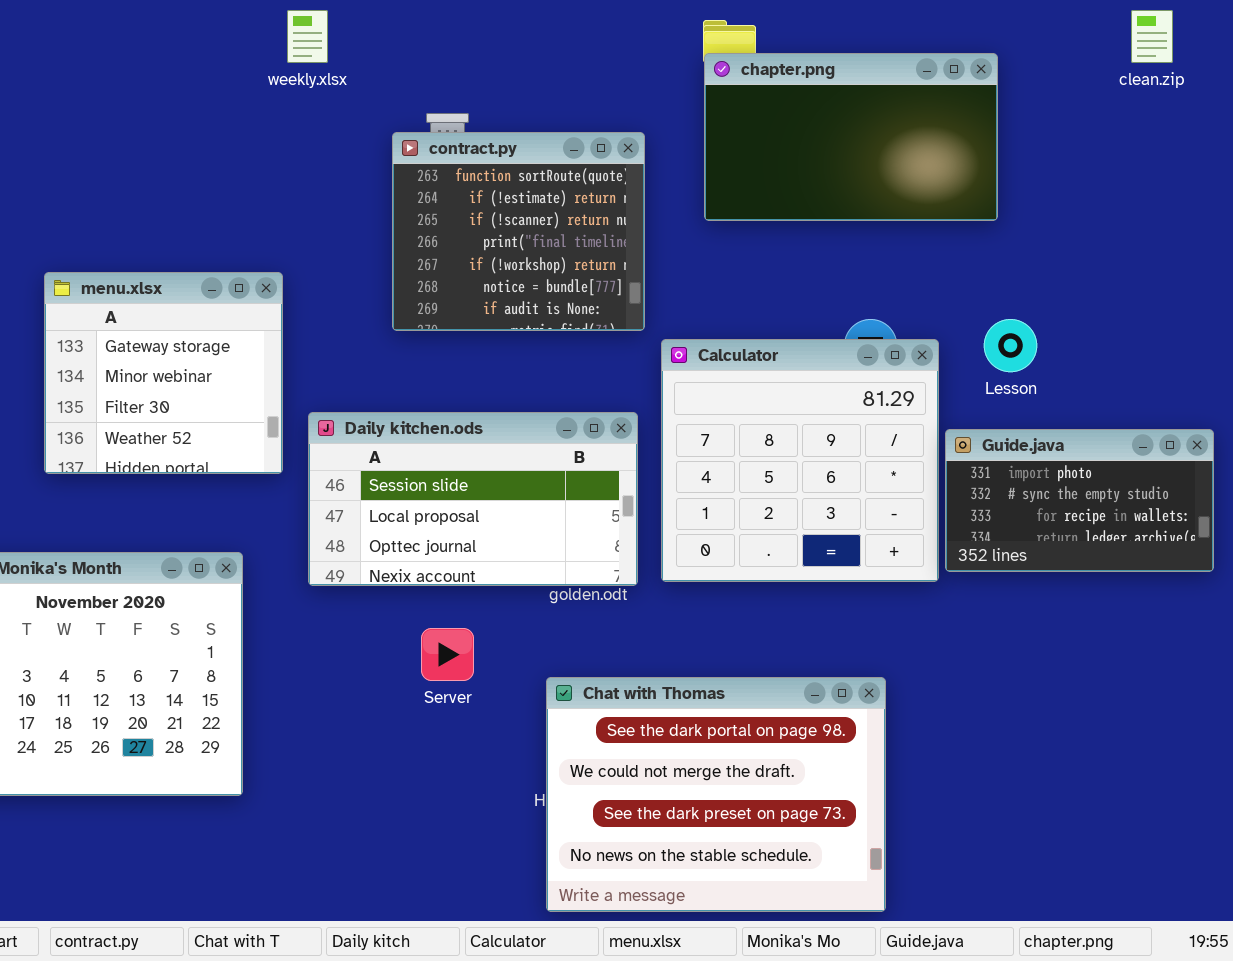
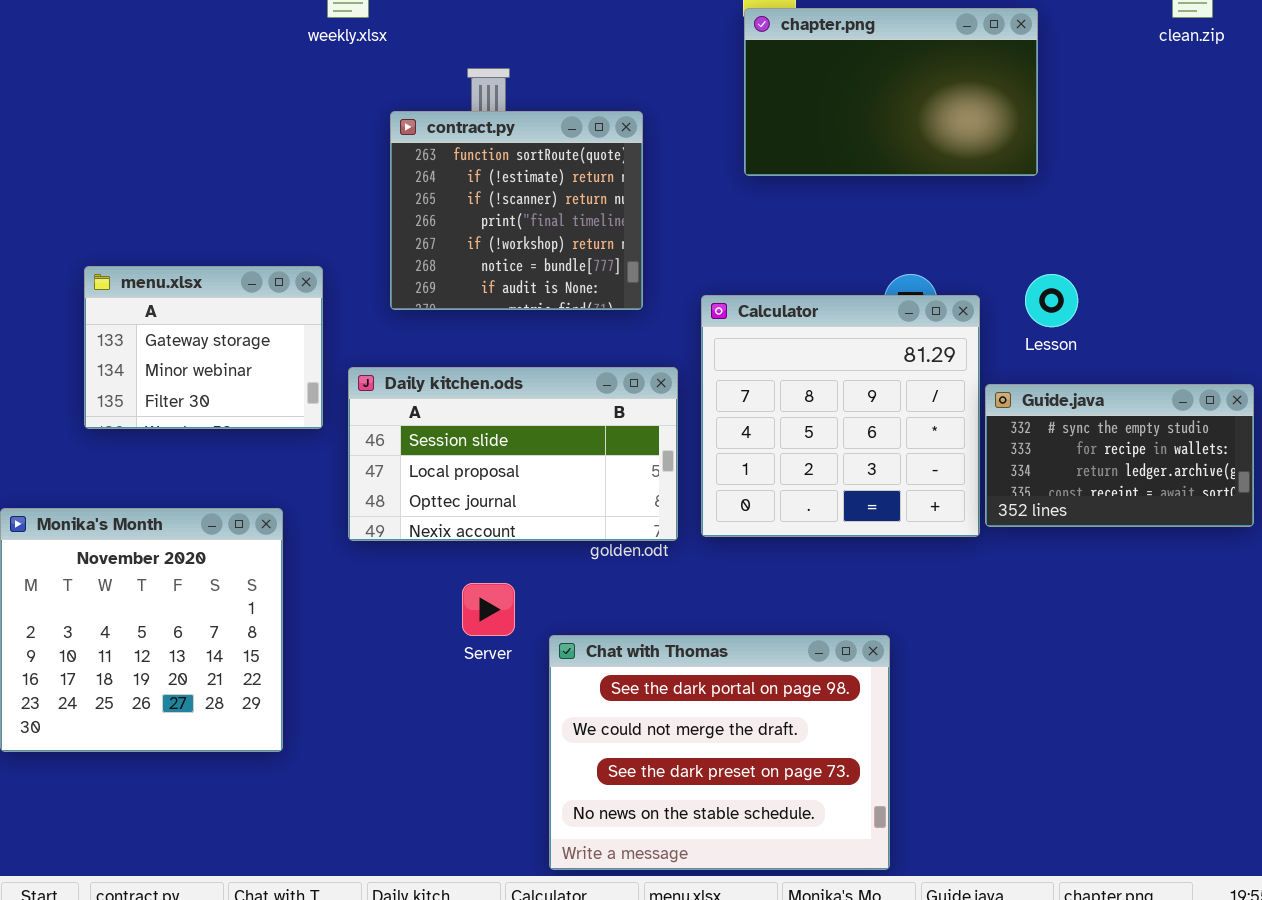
contract.py: [392,132,645,331] -> [390,111,643,310], moved
menu.xlsx: [44,272,283,474] -> [84,266,323,429], resized
Guide.java: [945,429,1214,572] -> [985,384,1254,527], scrolled down 1 row
Chat with Thomas: [546,677,886,912] -> [549,635,890,870], moved

